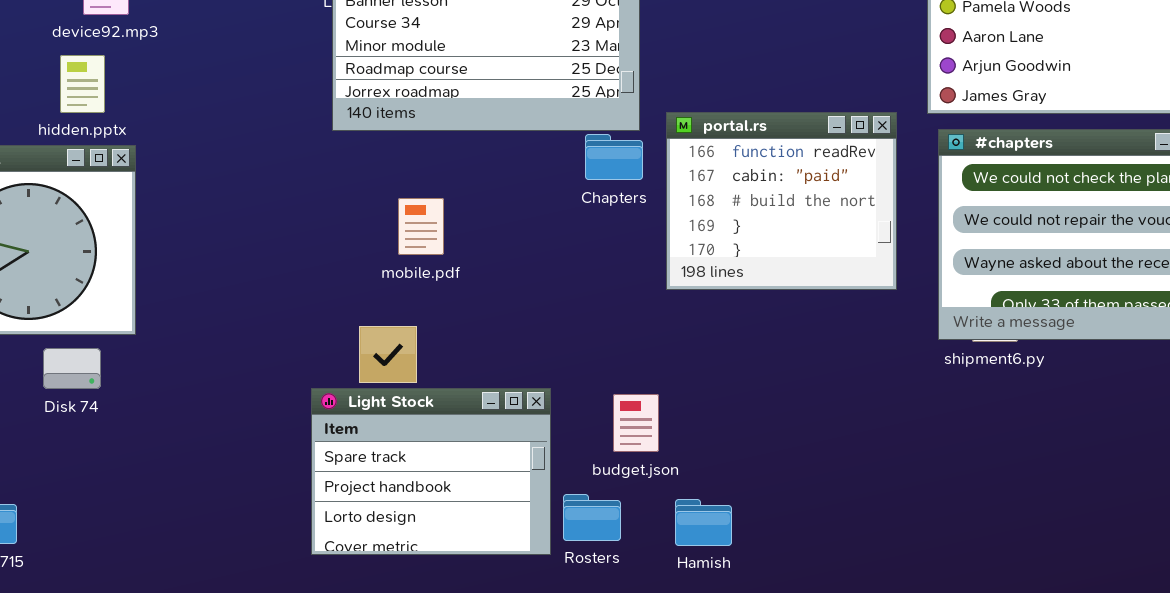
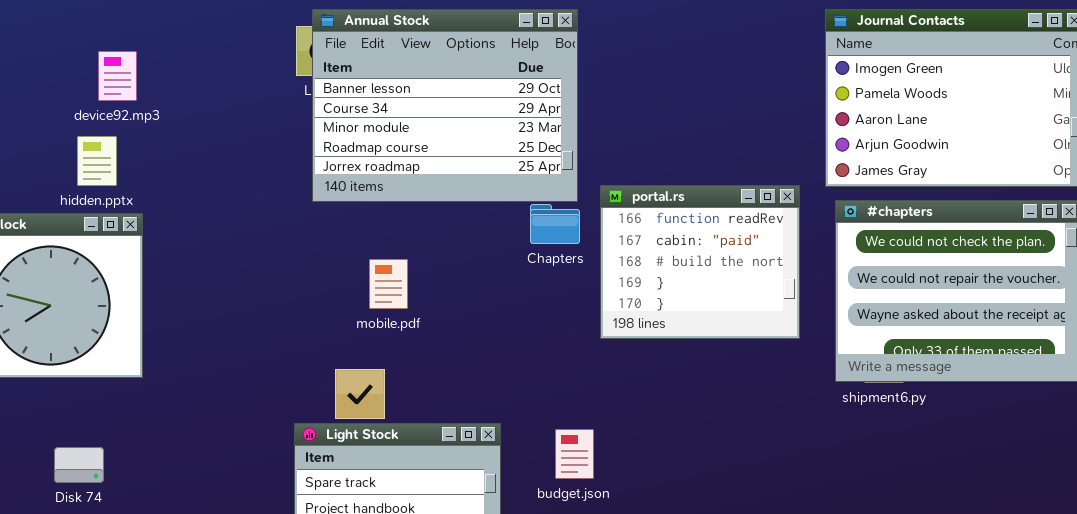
Disk 74: [43,348,101,389] -> [54,447,104,483], moved

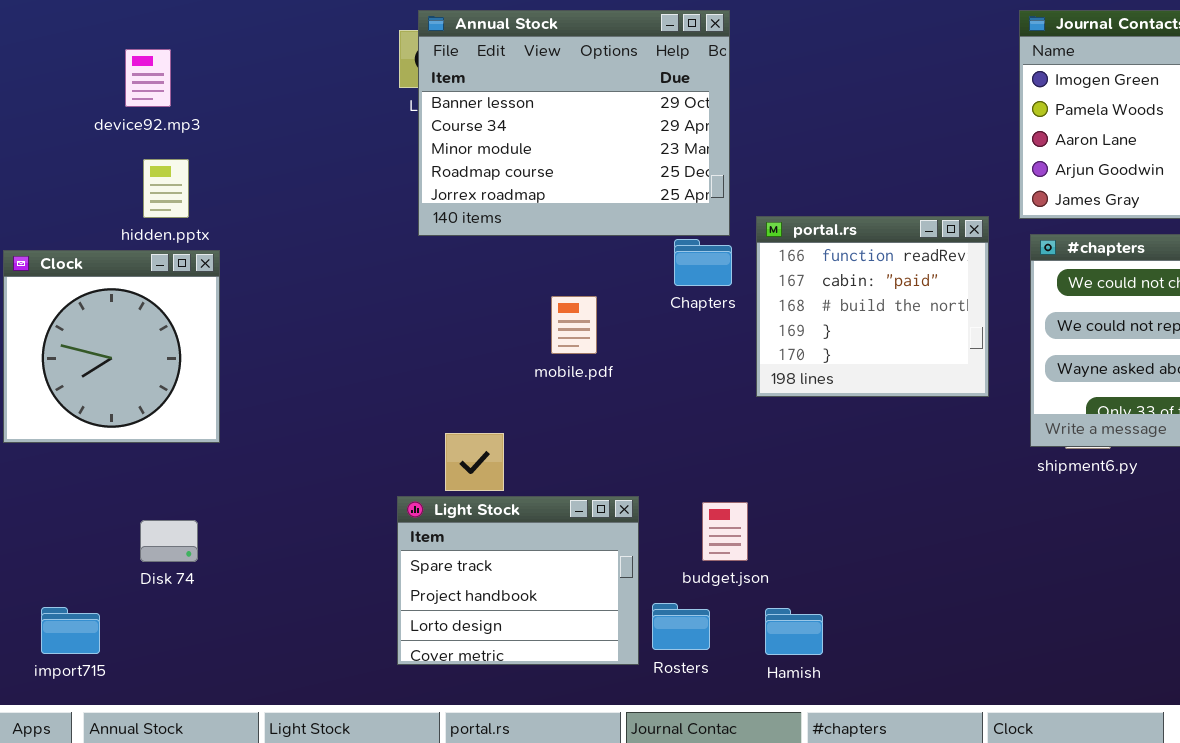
device92.mp3: [98,51,137,101] -> [125,49,171,107], moved
mobile.pdf: [369,259,408,309] -> [551,296,597,354], moved
Disk 74: [54,447,104,483] -> [140,520,198,562], moved

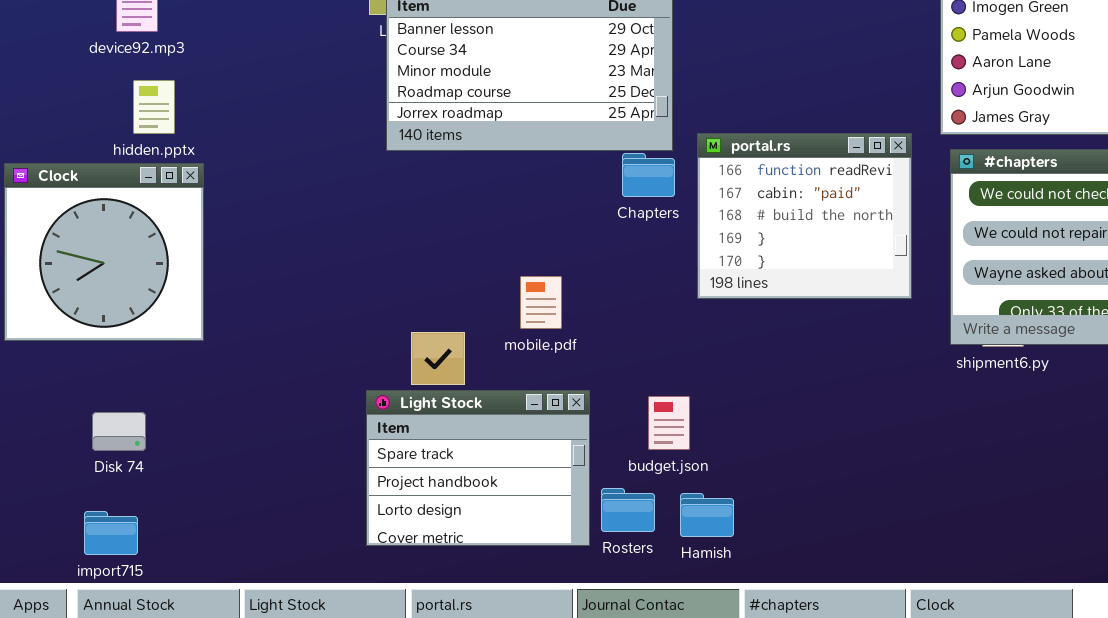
mobile.pdf: [551,296,597,354] -> [520,276,562,329], moved
Disk 74: [140,520,198,562] -> [92,412,146,451], moved
import715: [41,607,100,654] -> [84,511,138,555], moved
Hamish: [765,608,823,655] -> [680,493,734,537], moved

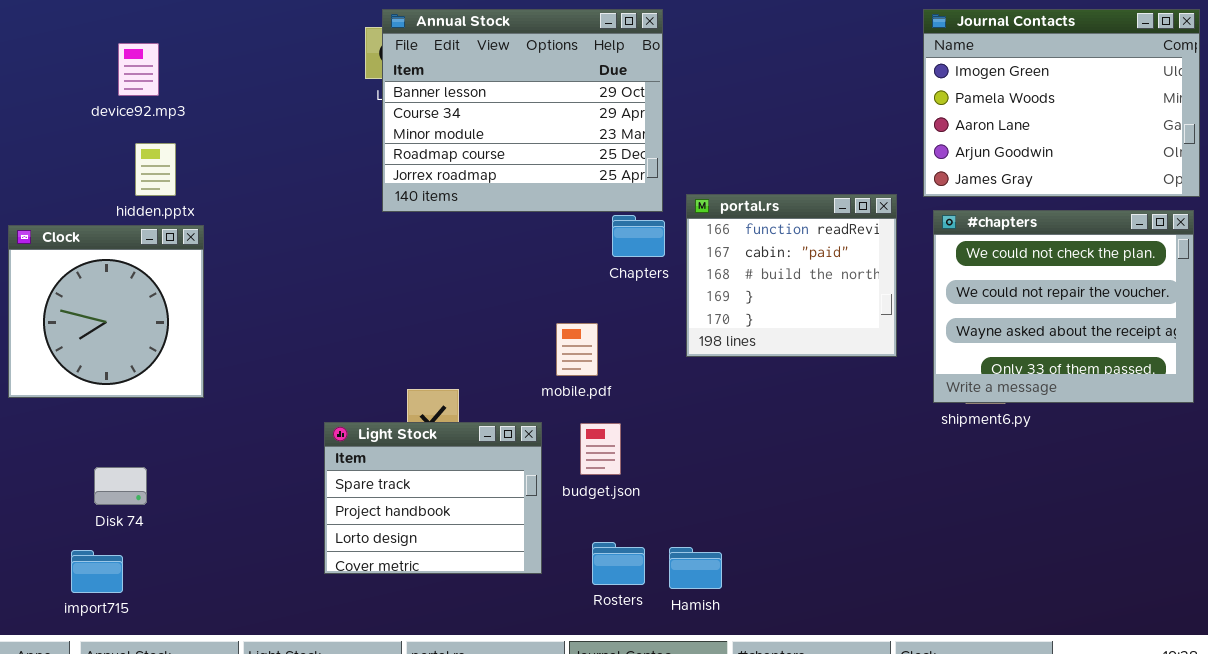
mobile.pdf: [520,276,562,329] -> [556,323,598,376], moved
Light Stock: [366,390,590,546] -> [324,422,542,574], moved
budget.json: [648,396,690,450] -> [580,423,621,475], moved
import715: [84,511,138,555] -> [71,550,123,593], moved

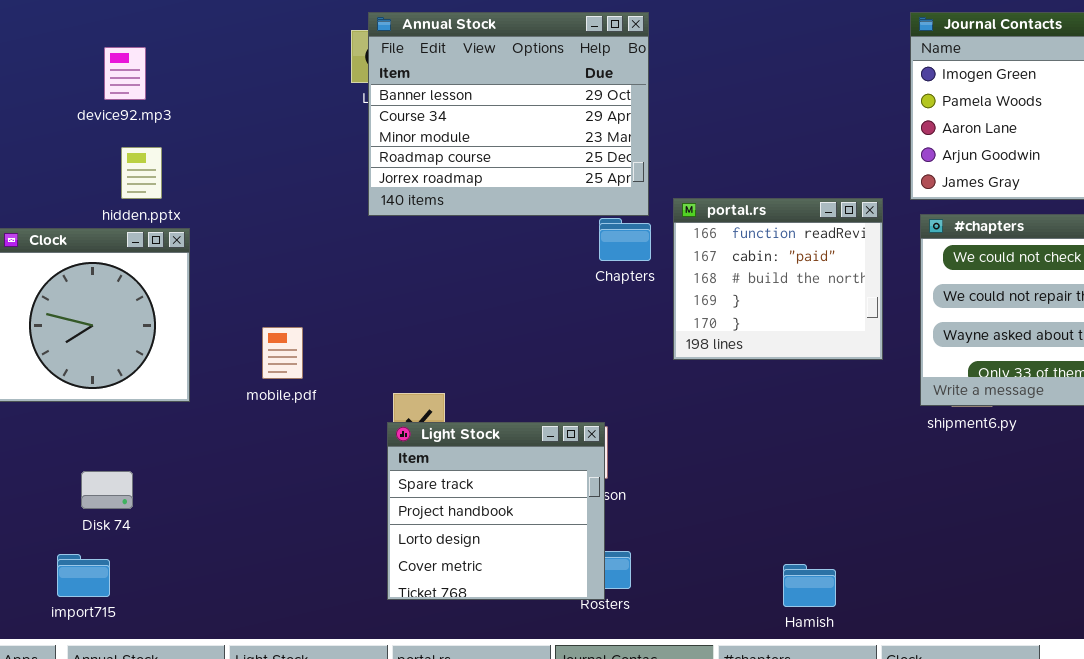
mobile.pdf: [556,323,598,376] -> [262,327,303,379], moved
Light Stock: [324,422,542,574] -> [387,422,605,600], moved, resized
Hamish: [669,547,722,589] -> [783,564,836,607], moved

